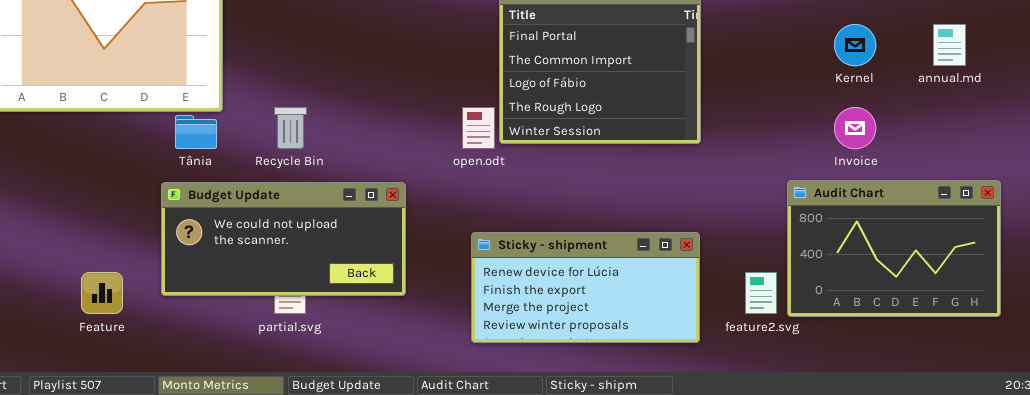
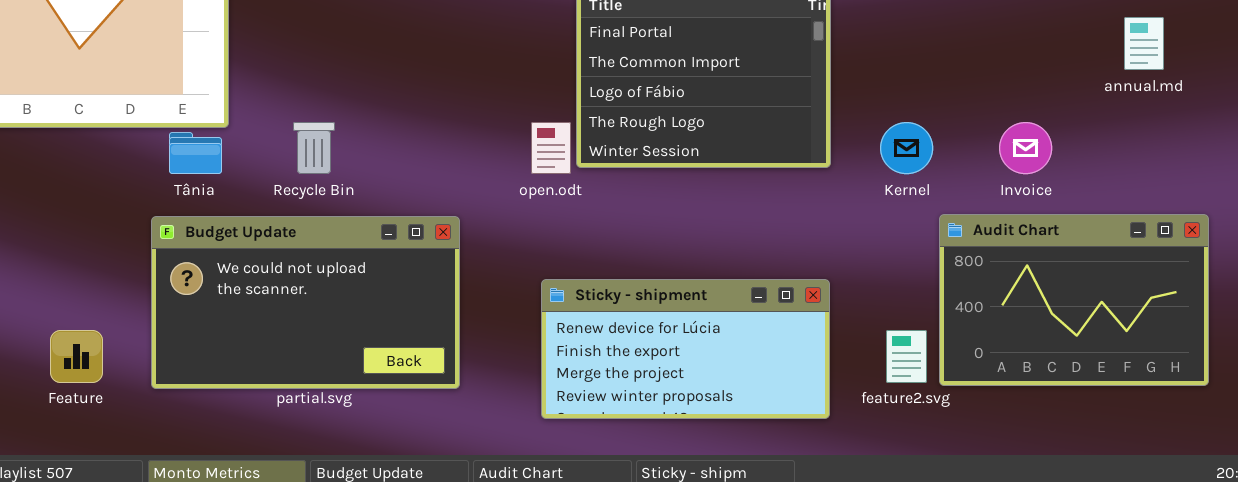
Kernel: [834,24,876,66] -> [880,122,933,174], moved
Budget Update: [161,182,406,296] -> [151,216,460,389], resized

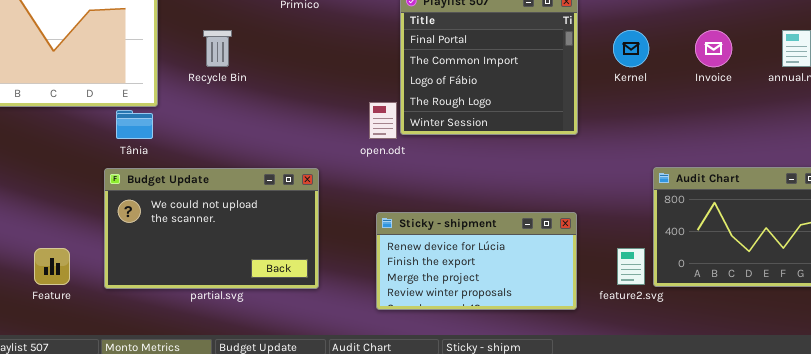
Recycle Bin: [293,122,335,174] -> [203,30,232,67], moved
Kernel: [880,122,933,174] -> [613,30,649,67], moved
Invoice: [999,122,1052,174] -> [695,30,732,67], moved

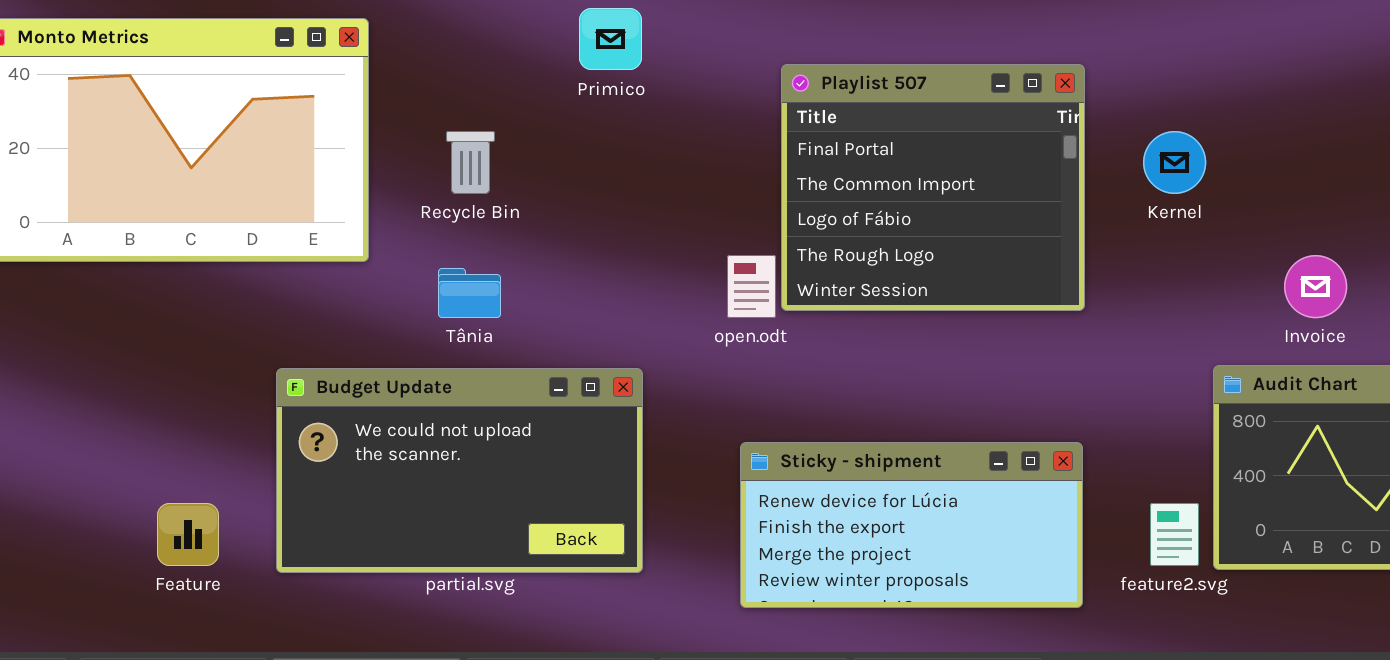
Invoice: [695,30,732,67] -> [1284,255,1347,318], moved
Tânia: [116,110,153,139] -> [438,268,501,318], moved

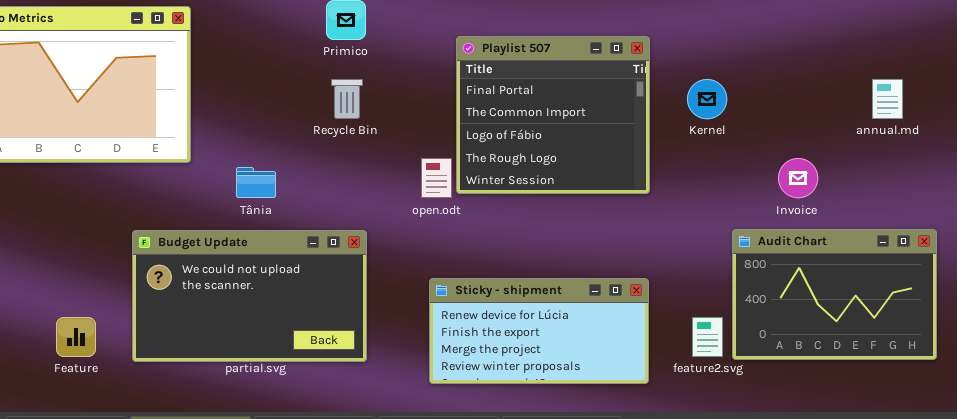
Recycle Bin: [446,131,495,194] -> [331,79,363,119], moved

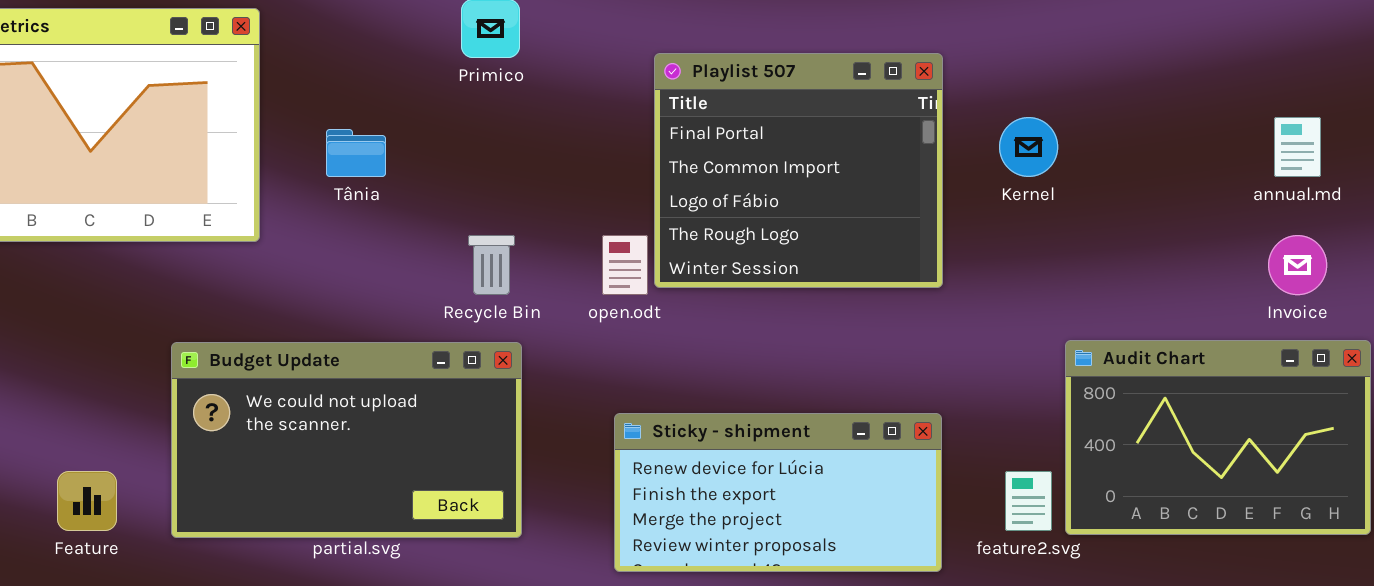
Recycle Bin: [331,79,363,119] -> [468,235,515,295], moved
Invoice: [778,158,818,198] -> [1268,235,1327,295], moved
Tânia: [236,167,276,198] -> [326,129,386,177], moved

